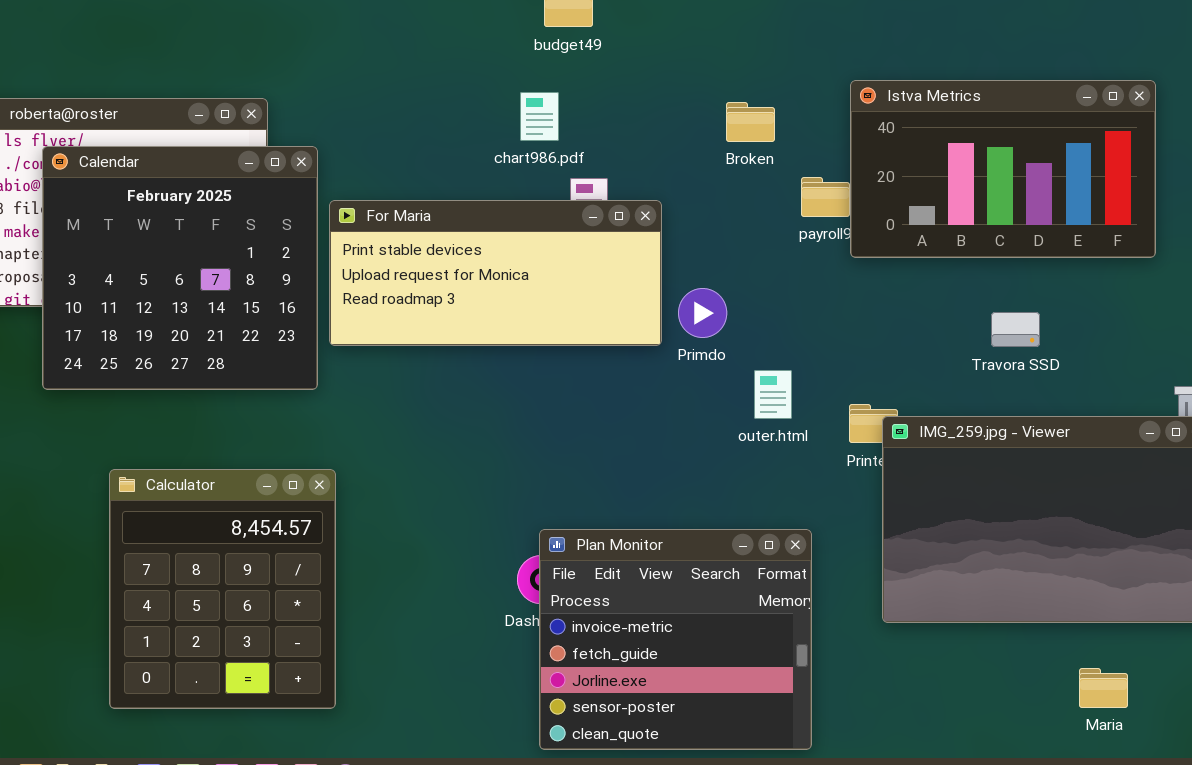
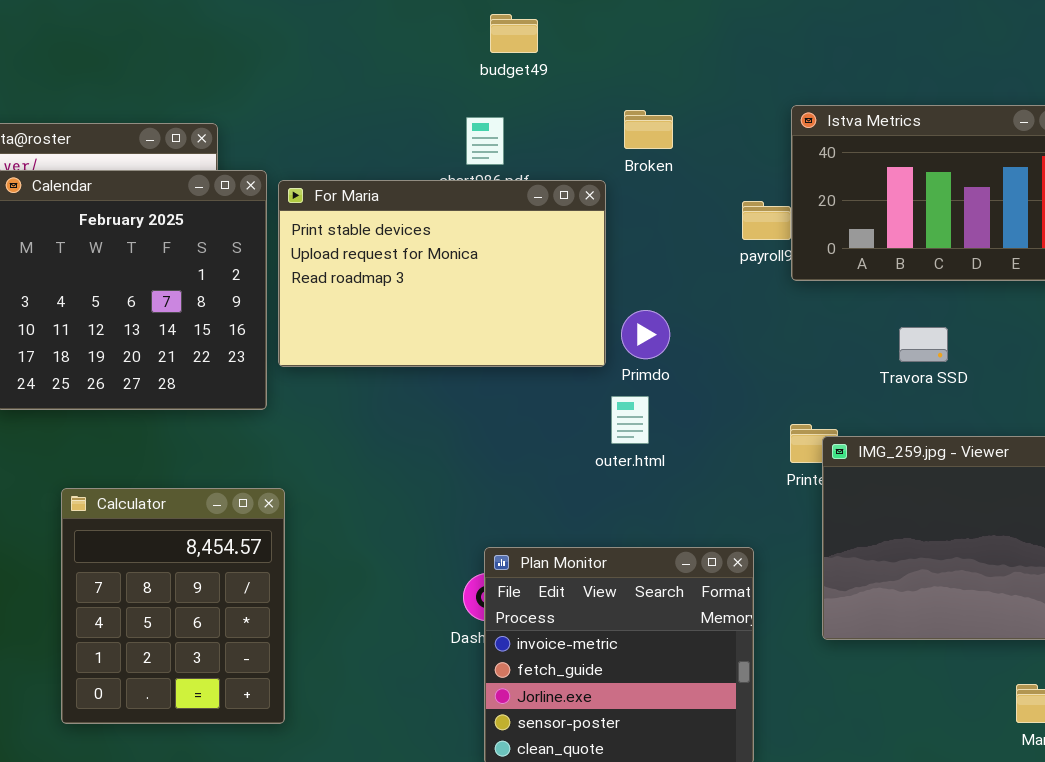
Broken: [726,102,775,142] -> [624,110,673,149], moved
For Maria: [329,200,662,346] -> [278,180,606,367], resized
Travora SSD: [991,312,1040,347] -> [899,327,948,362], moved
outer.html: [754,370,792,419] -> [611,396,649,444], moved

